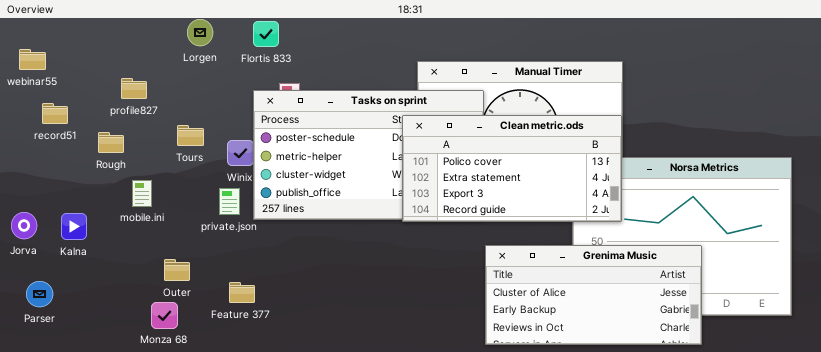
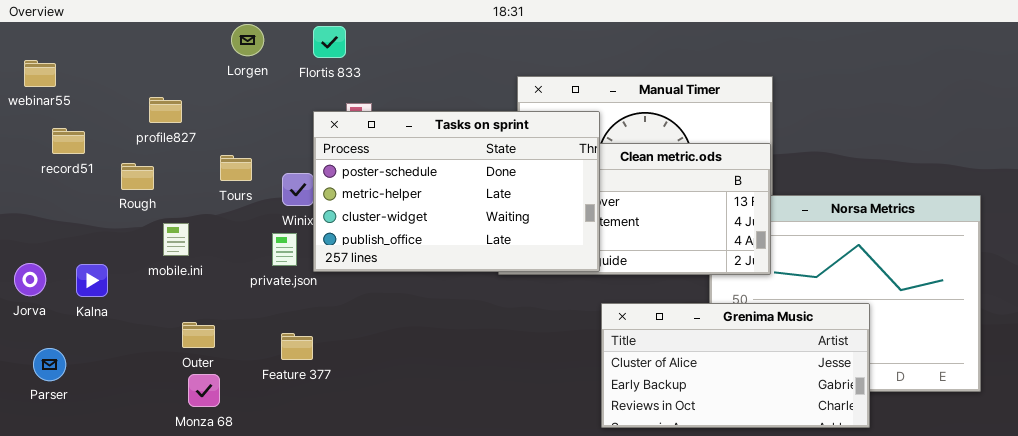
Tasks on sprint: [253,90,484,220] -> [313,111,600,272], raised
Outer: [164,259,190,281] -> [182,322,215,348], moved
Feature 377: [229,282,255,303] -> [281,333,313,360], moved

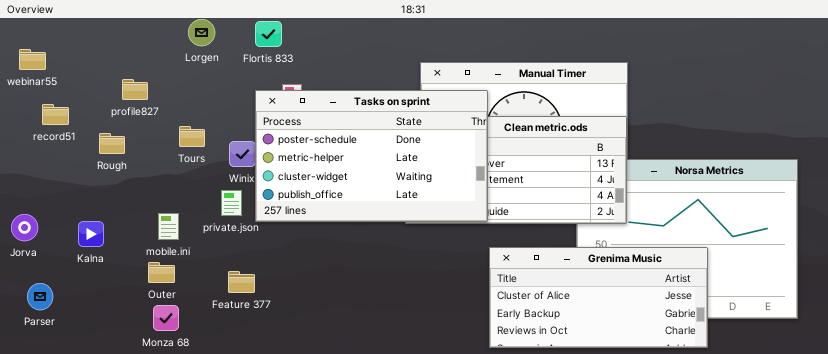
mobile.ini: [163,223,189,256] -> [158,213,179,240], moved
Kalna: [76,264,108,297] -> [78,221,104,247], moved

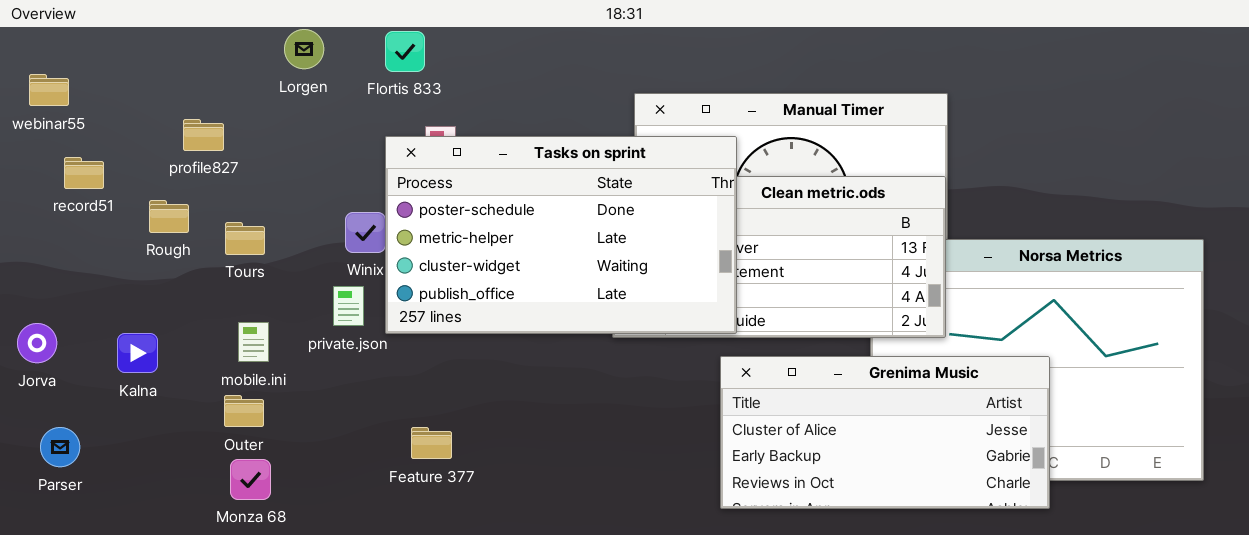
Tours: [179,126,205,147] -> [225,222,265,255], moved
Grenima Music: [489,247,708,348] -> [720,356,1050,509], moved
Feature 377: [228,271,255,293] -> [411,427,452,459], moved

